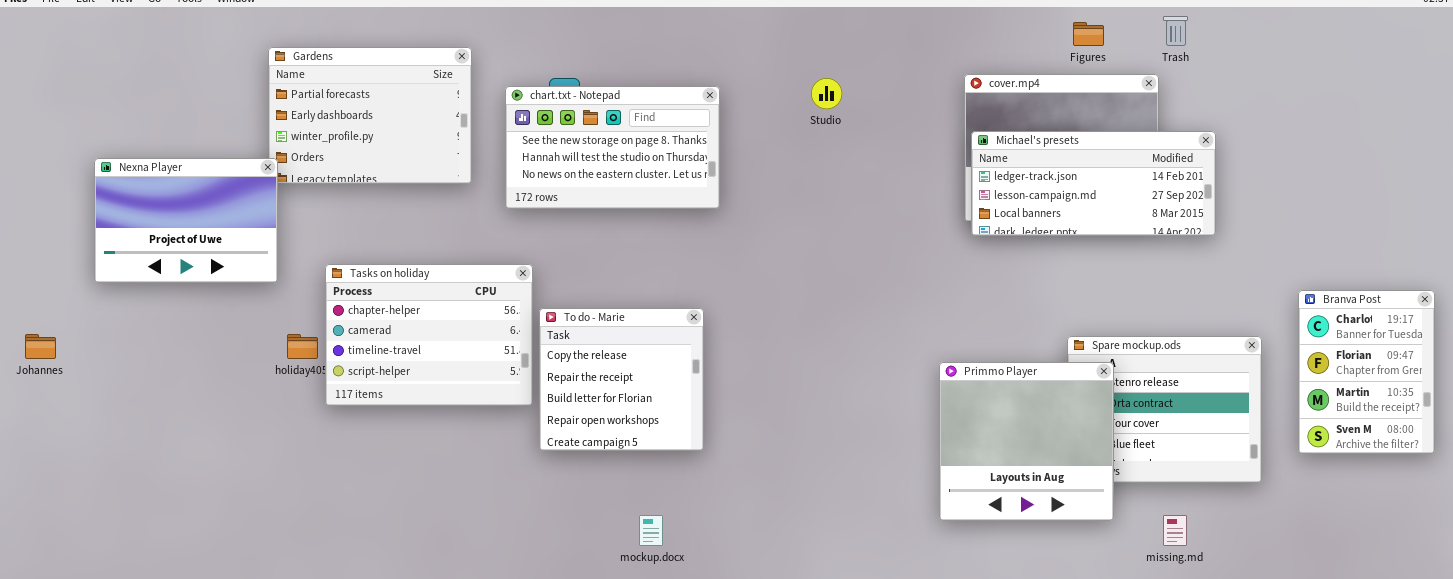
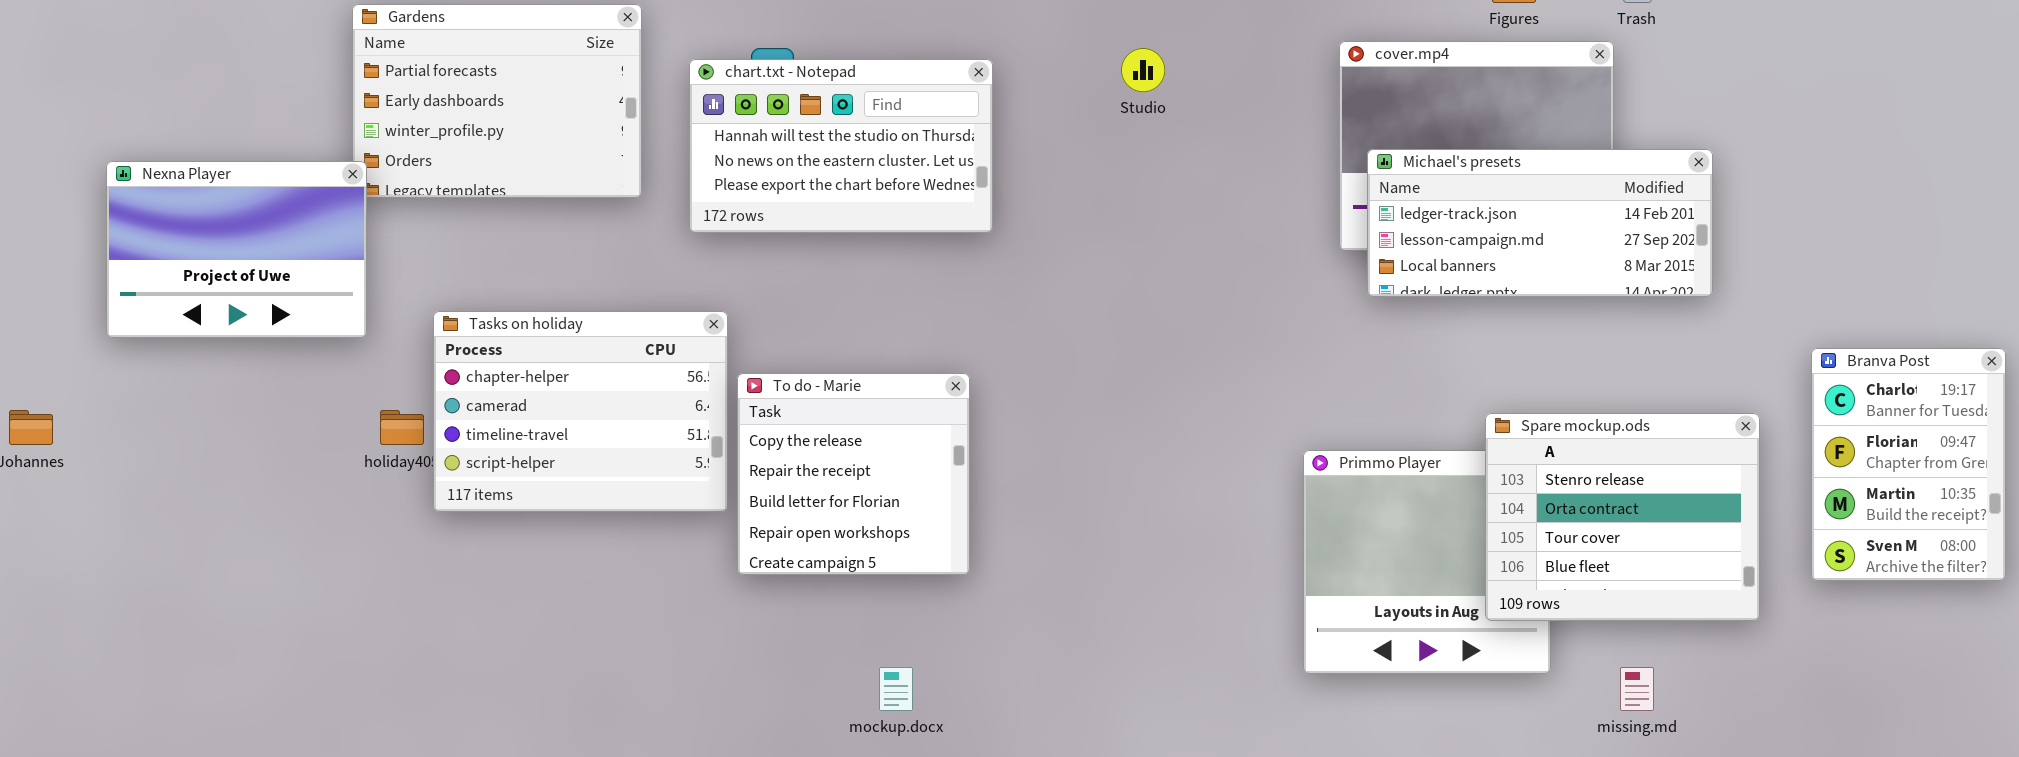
chart.txt - Notepad: [505,86,720,209] -> [689,59,993,233], scrolled down 1 row
Michael's presets: [971,131,1216,236] -> [1367,149,1713,297], moved
Spare mockup.ods: [1067,336,1262,483] -> [1485,413,1760,621], raised

